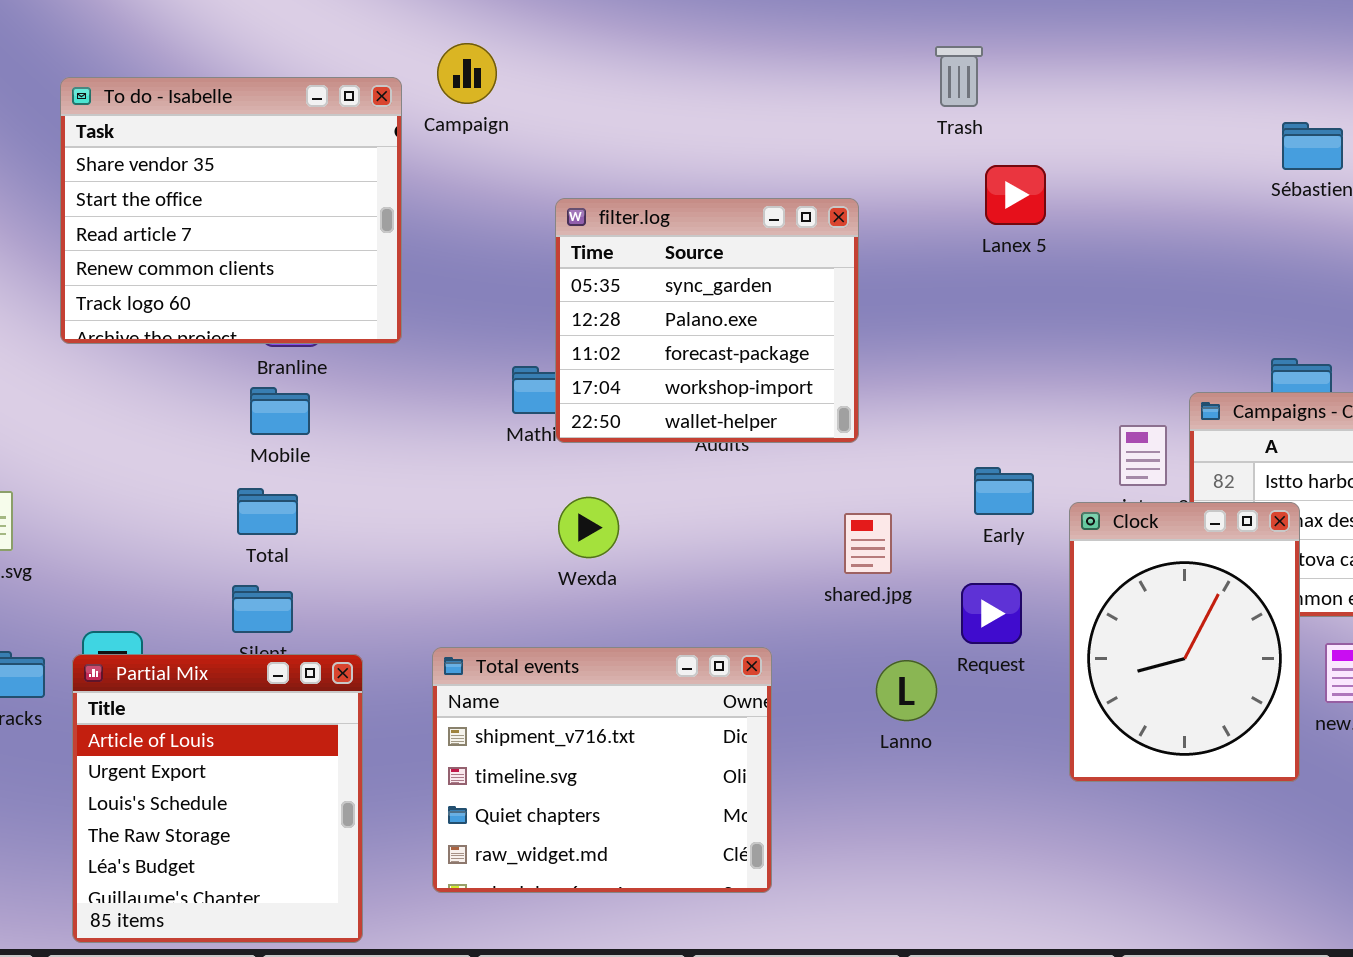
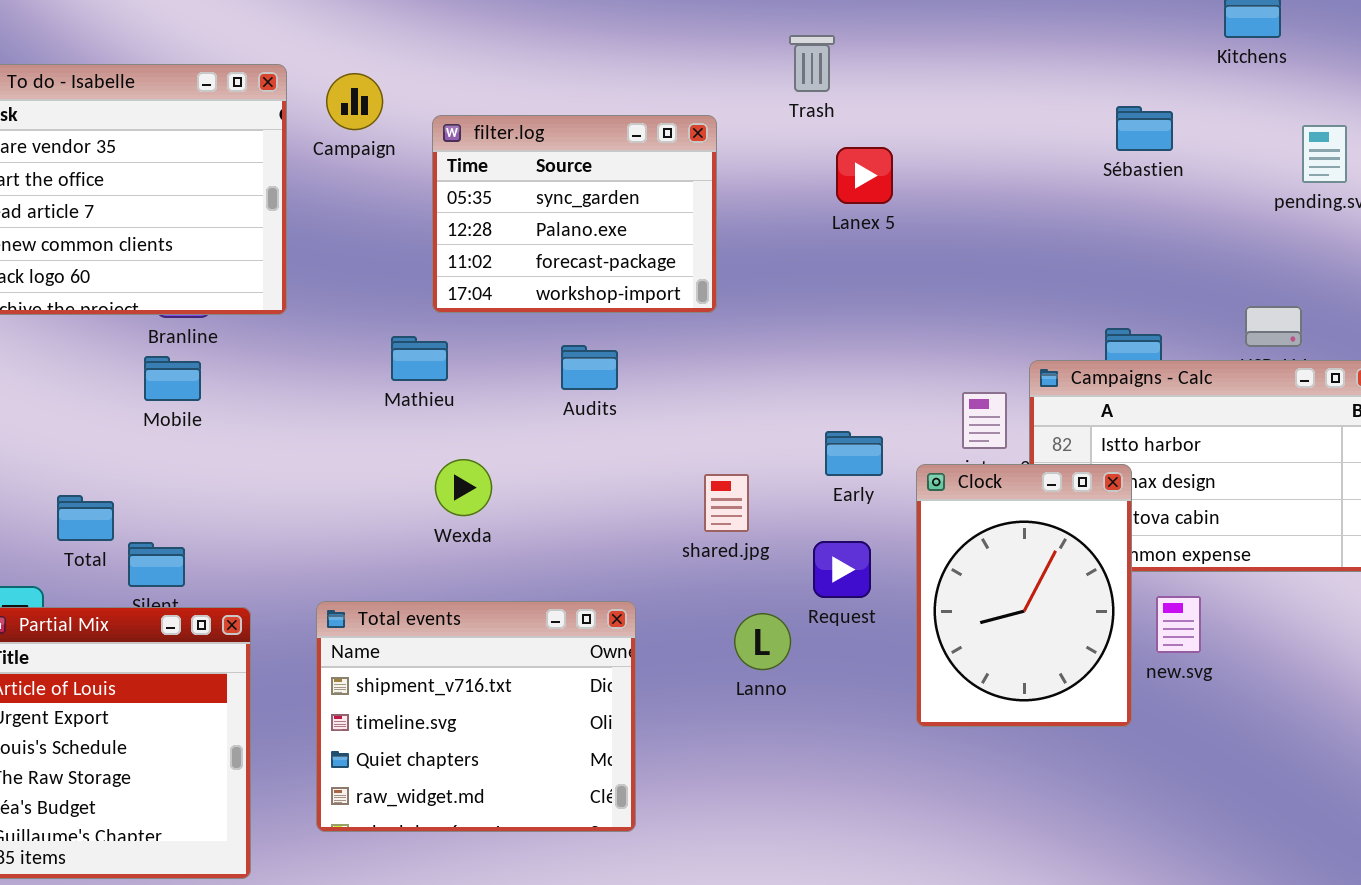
Campaign: [437,43,497,104] -> [326,73,383,130], moved
filter.log: [555,198,859,443] -> [432,115,717,313], moved, resized
Total: [237,488,298,535] -> [57,495,114,541], moved

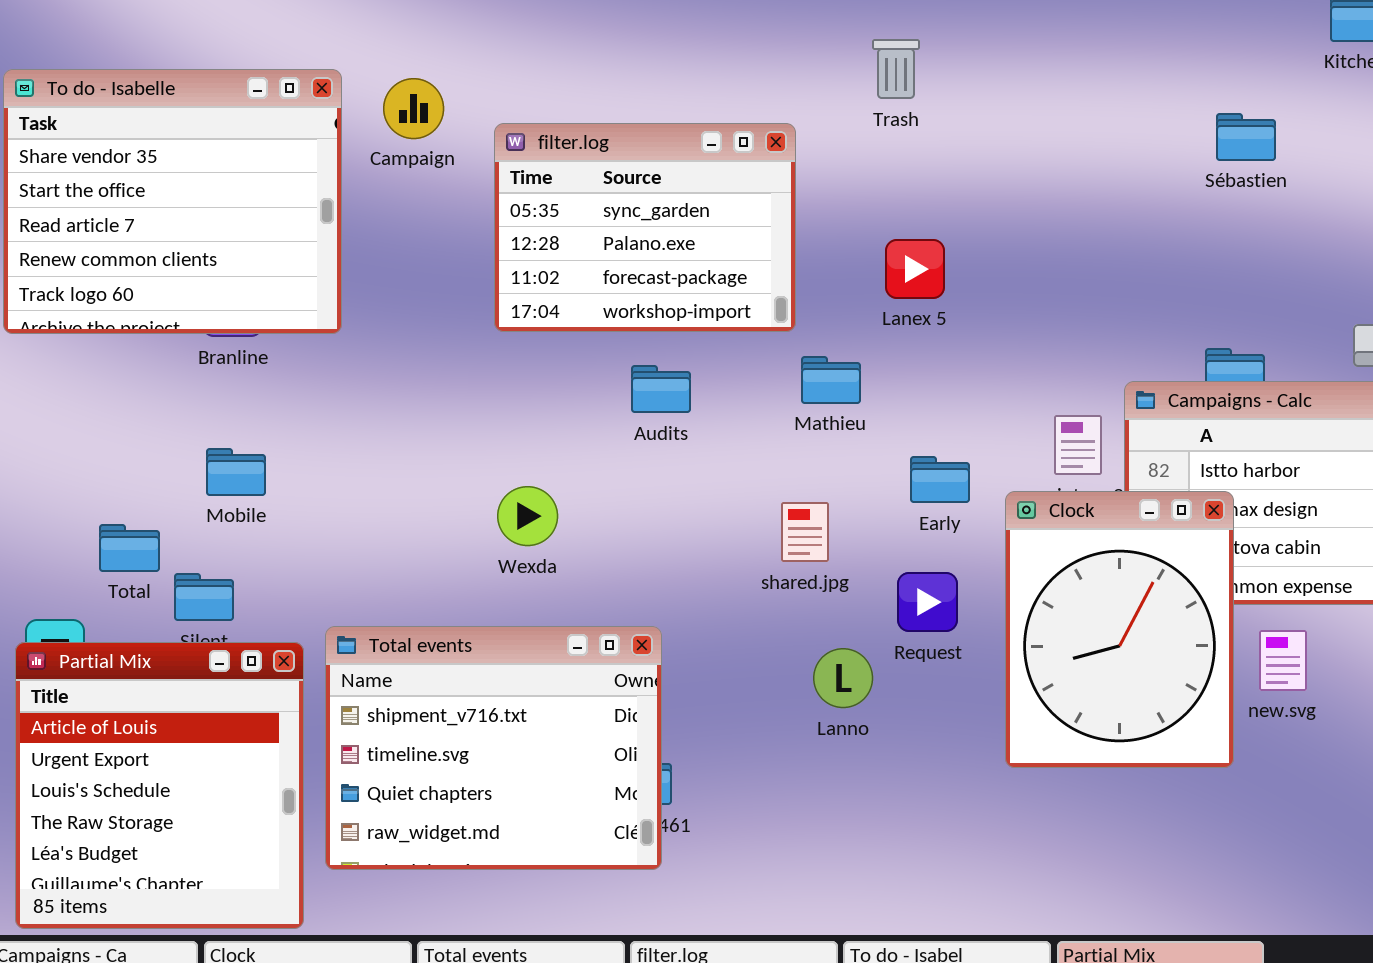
Lanex 5: [836,147,893,204] -> [885,239,945,299], moved
Mathieu: [391,336,448,381] -> [801,356,861,404], moved
Mobile: [144,356,201,401] -> [206,448,266,496], moved
Total events: [316,601,636,832] -> [325,626,662,870], moved

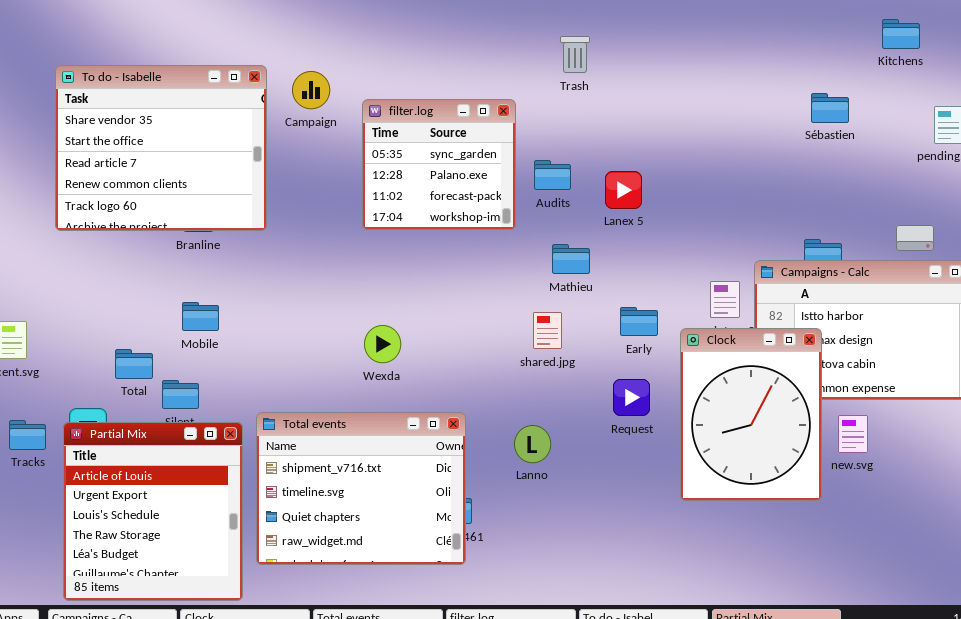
Trash: [872,39,920,99] -> [560,36,590,73], moved
filter.log: [494,123,796,332] -> [362,99,516,230], resized
Audits: [631,365,691,413] -> [534,160,571,190], moved
shared.jpg: [781,502,829,562] -> [533,312,562,349], moved
Lanno: [813,648,873,708] -> [514,425,551,463], moved

